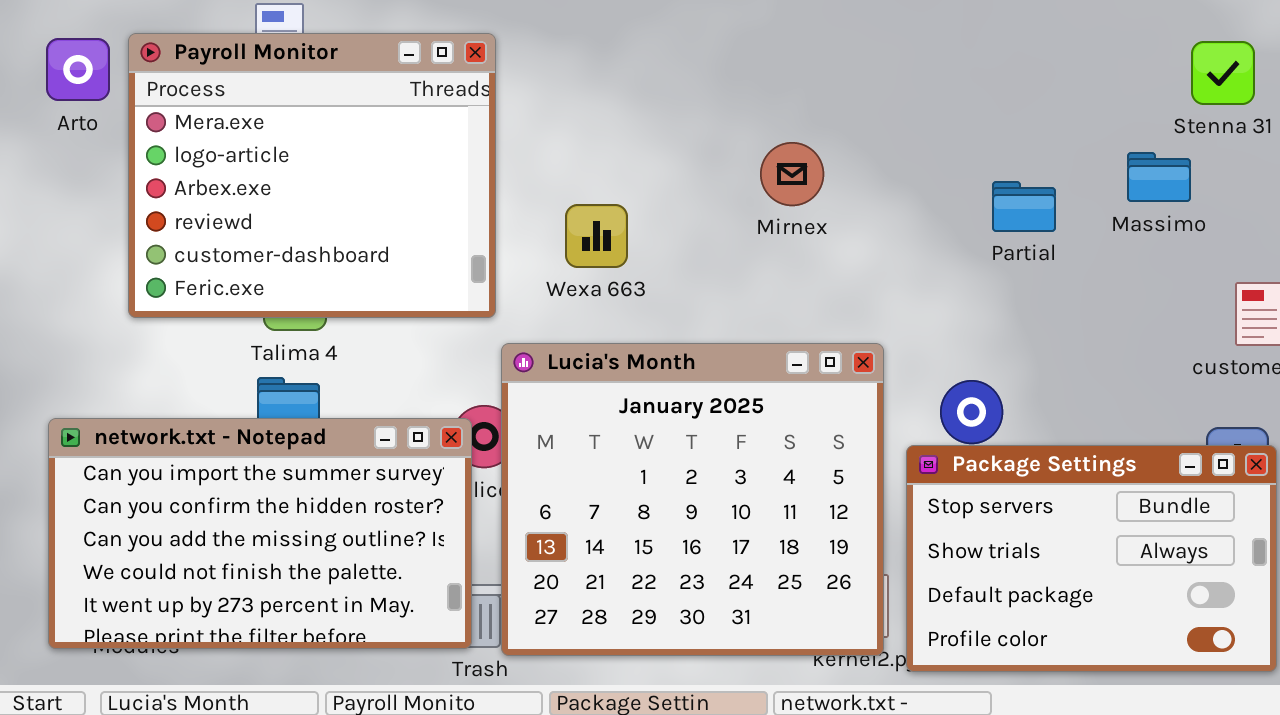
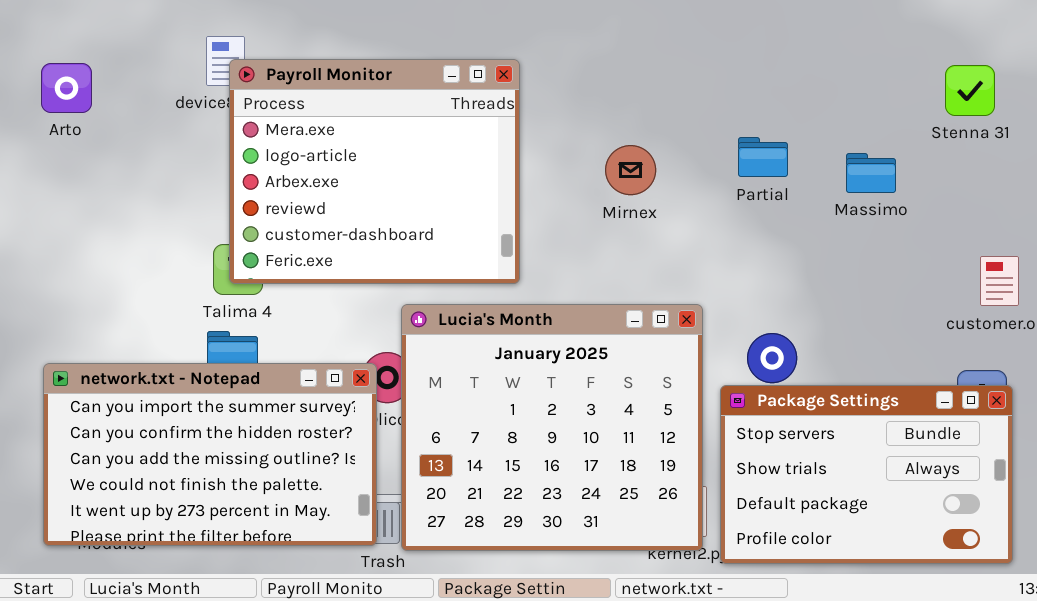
Payroll Monitor: [128,33,496,318] -> [229,59,520,284], moved
Massimo: [1127,152,1191,202] -> [846,153,896,193], moved
Partial: [992,181,1056,232] -> [738,137,788,177], moved

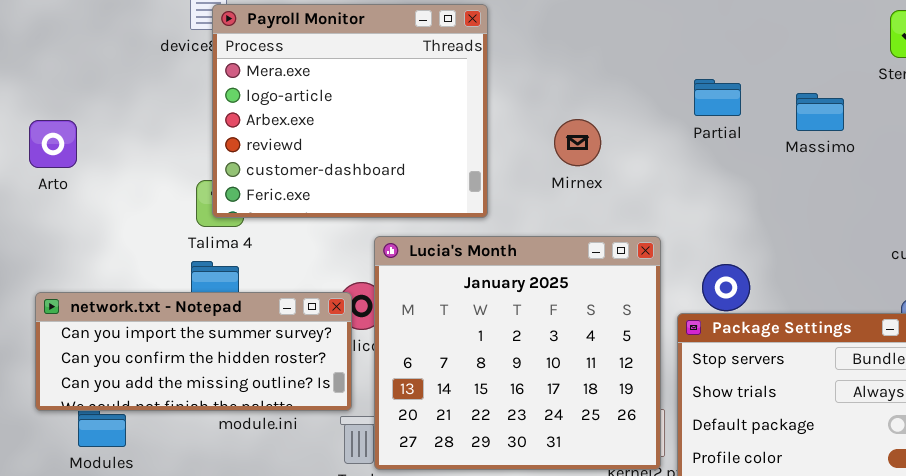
Arto: [41,63,92,113] -> [29,120,77,168], moved
Mirnex: [605,145,656,195] -> [554,119,601,166], moved
network.txt - Notepad: [43,363,377,546] -> [35,292,352,411], resized

